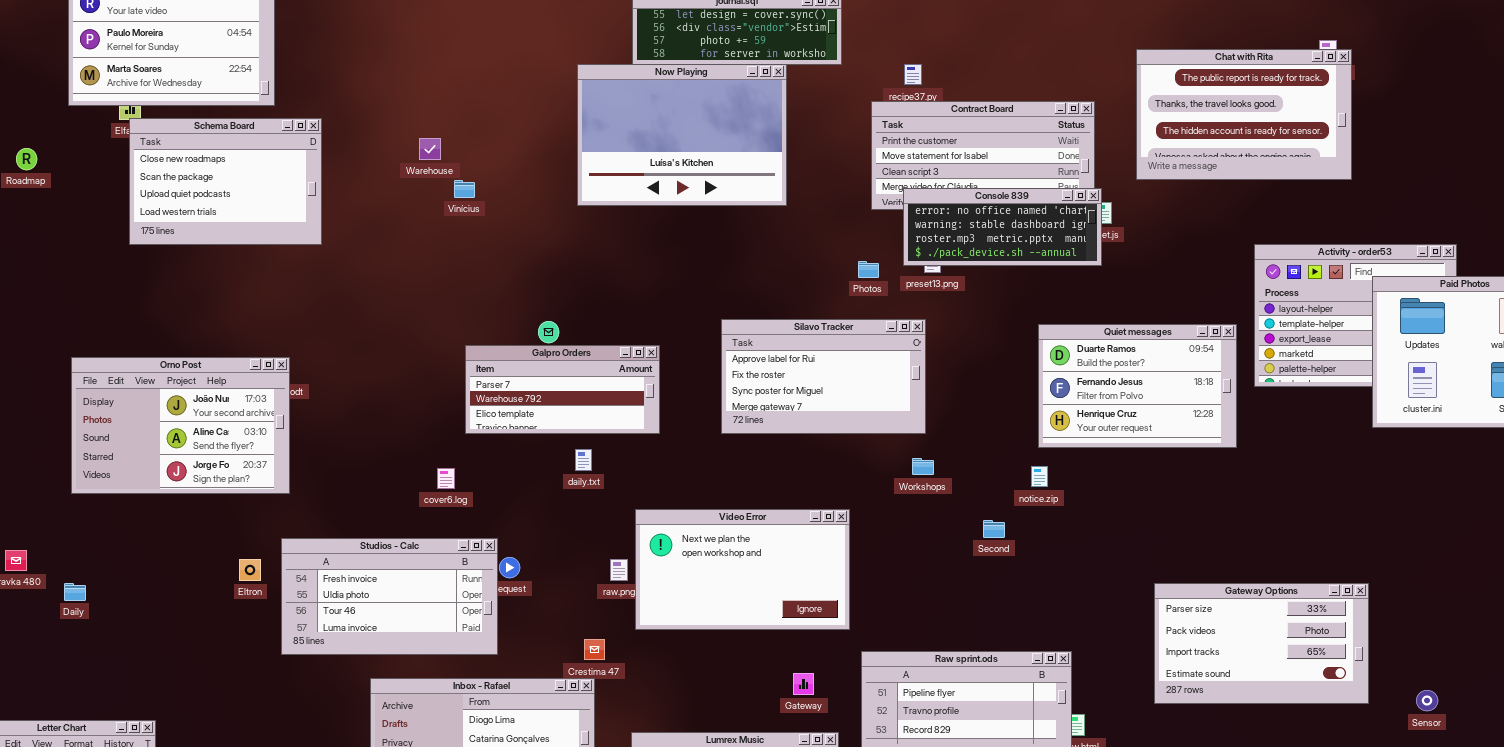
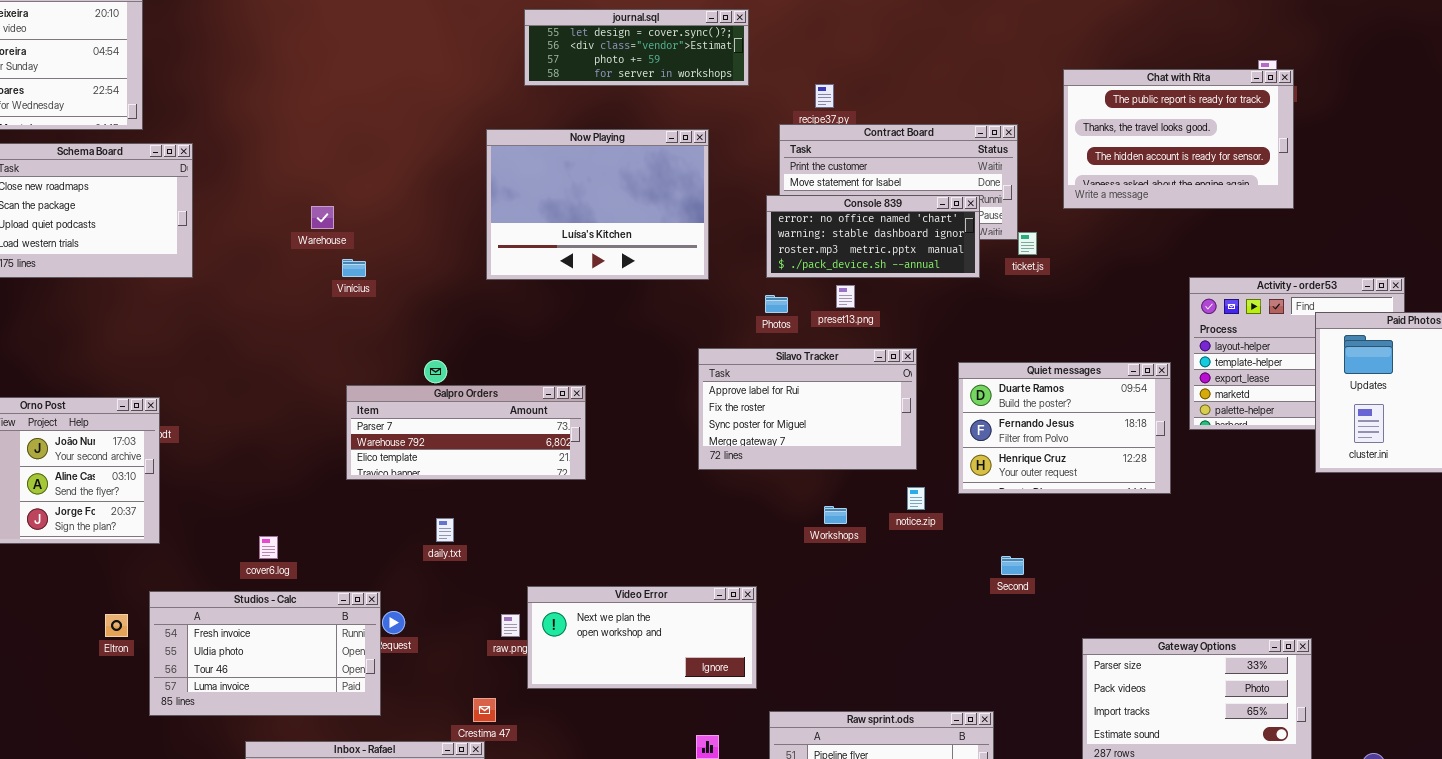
Now Playing: [577,64,787,206] -> [486,129,709,280], moved
Warehouse: [419,138,441,160] -> [311,206,334,229], moved
Vinícius: [454,180,475,198] -> [342,259,366,277], moved
Console 839: [903,188,1102,266] -> [766,195,980,278], moved
Silavo Tracker: [721,319,926,434] -> [698,348,917,470], moved
Galpro Orders: [465,345,660,434] -> [346,385,586,480], resized
daily.txt: [575,449,592,471] -> [436,518,454,542], moved
notice.zip: [1031,466,1048,487] -> [907,487,925,510], moved
cover6.log: [437,468,455,489] -> [259,536,278,559], moved
Video Error: [635,509,850,630] -> [527,586,757,689], resized
Second: [983,520,1005,538] -> [1001,556,1024,575], moved

